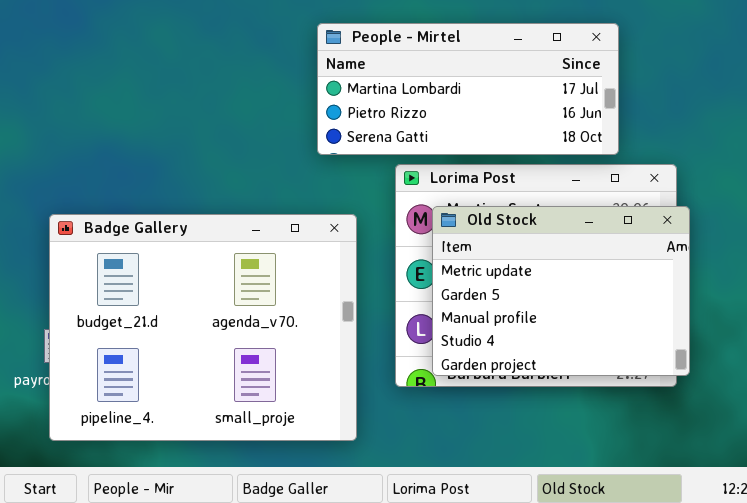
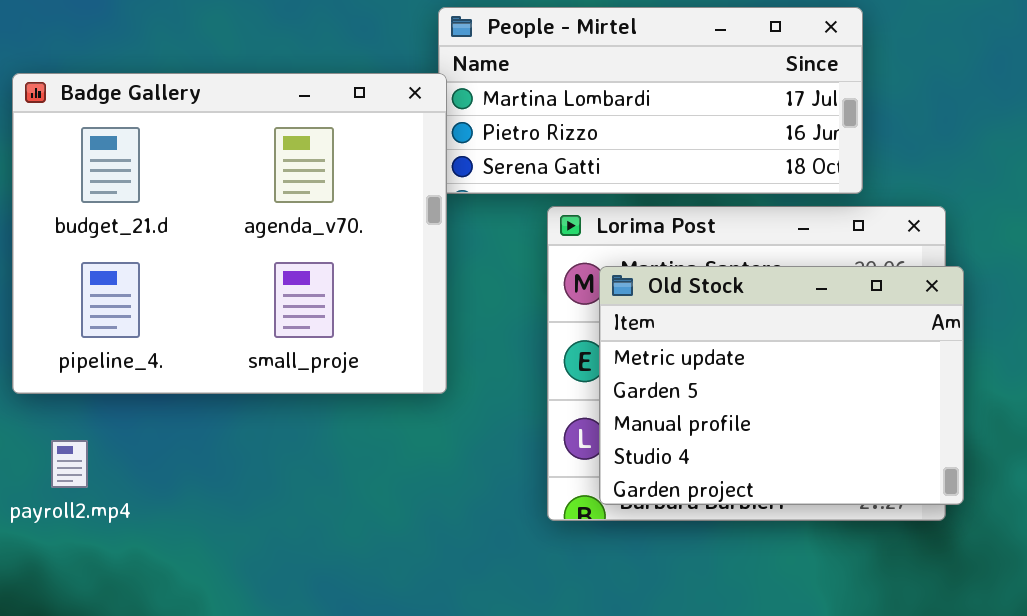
Badge Gallery: [49,214,357,441] -> [12,73,447,394], moved

